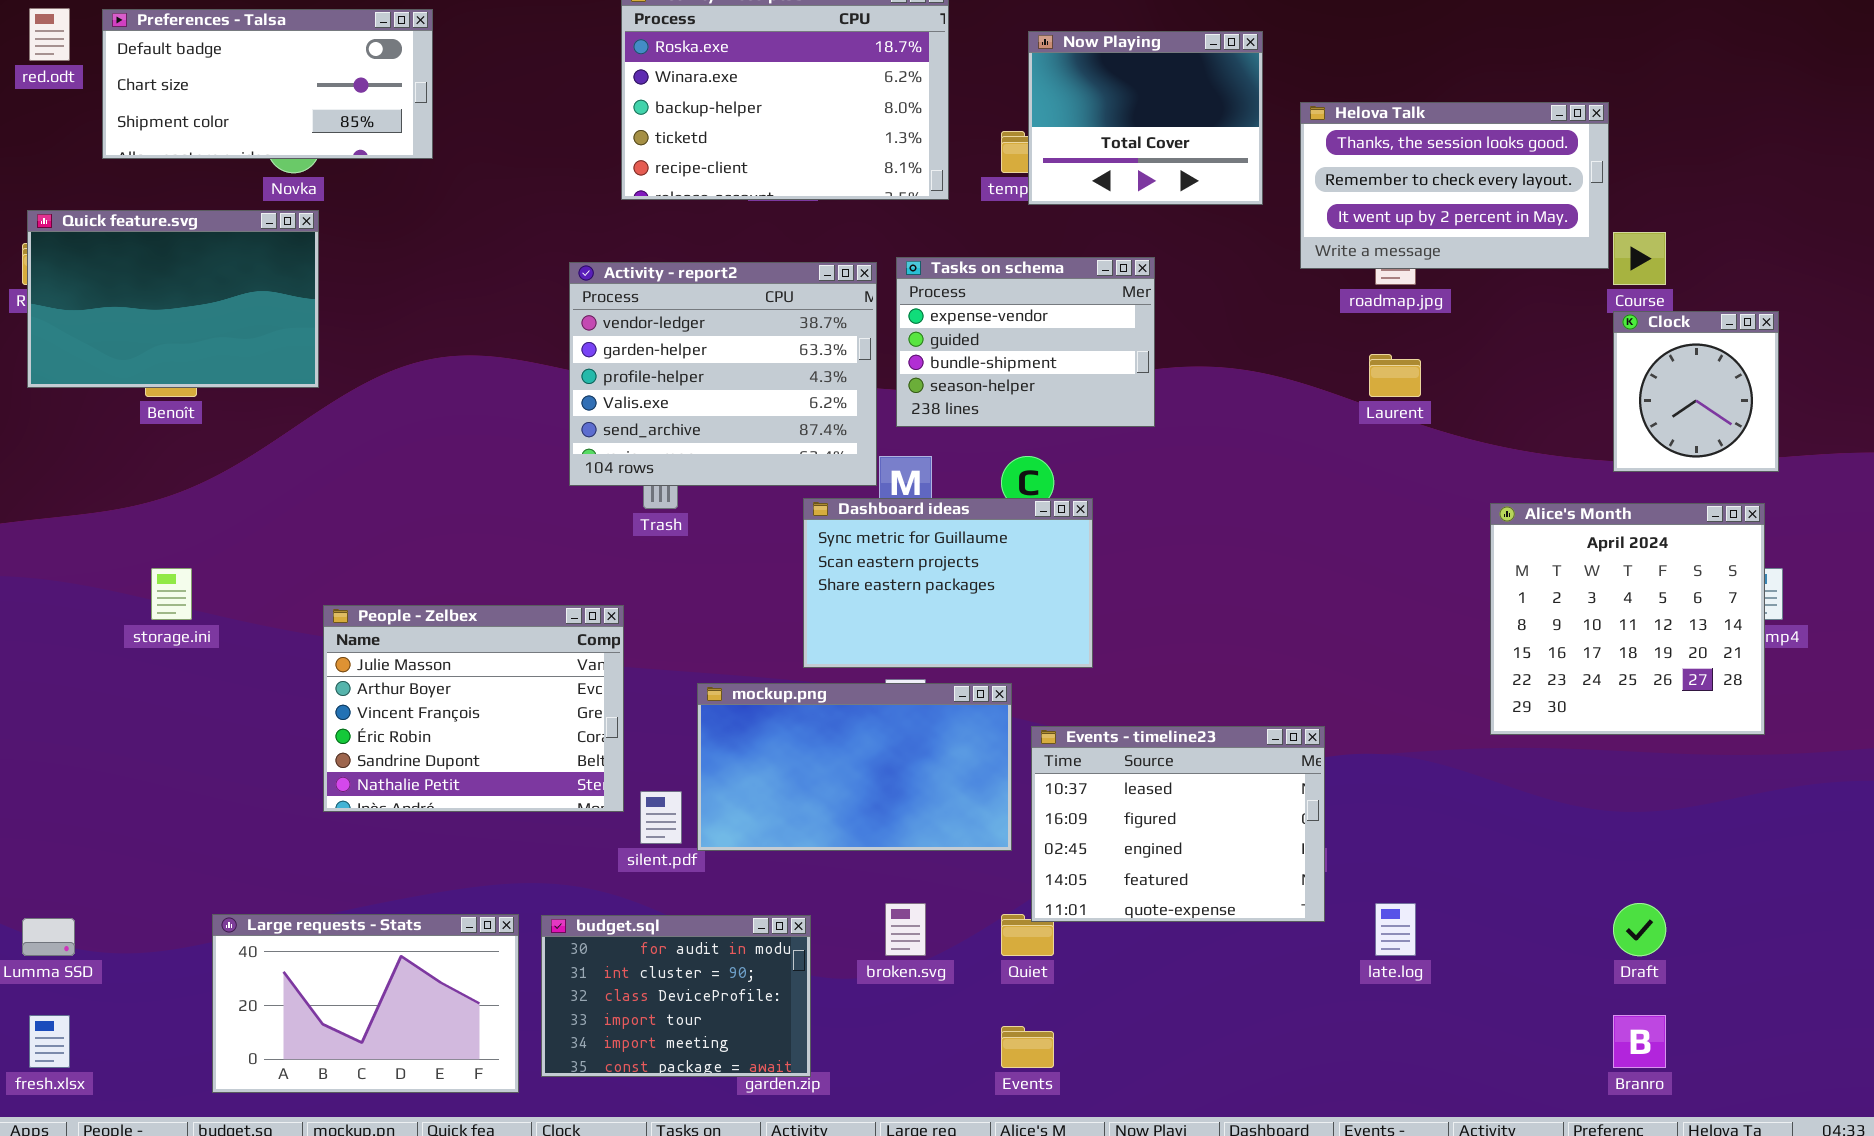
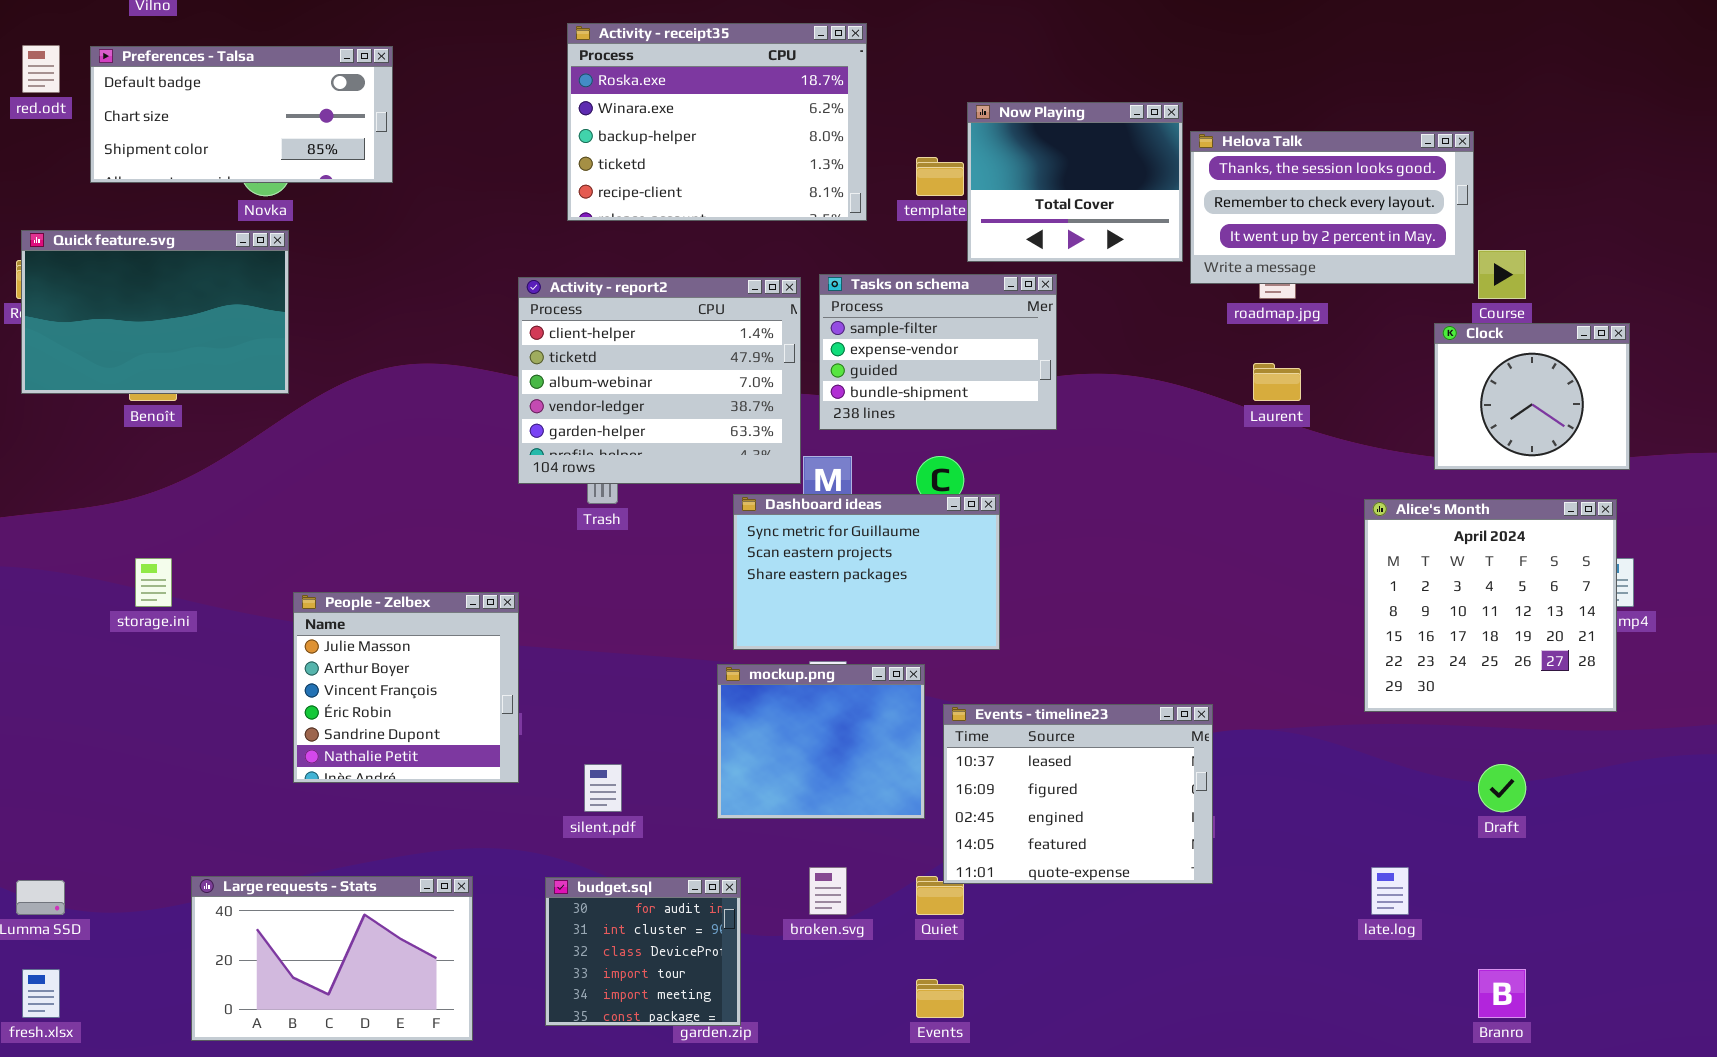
Now Playing: [1028,31,1263,205] -> [967,102,1183,262], moved
Tasks on schema: [896,257,1155,427] -> [819,274,1057,430], scrolled up 1 row
Activity - report2: [569,262,877,486] -> [518,277,801,484], scrolled up 3 rows
Clock: [1613,311,1779,472] -> [1434,323,1630,470], resized
People - Zelbex: [323,605,624,812] -> [293,592,519,783], resized
mockup.png: [697,683,1012,851] -> [717,664,925,819], resized
late.log: [1375,903,1416,956] -> [1371,867,1409,915], moved
Draft: [1613,903,1666,956] -> [1478,764,1526,812], moved
budget.sql: [541,915,811,1077] -> [545,877,741,1026], resized

